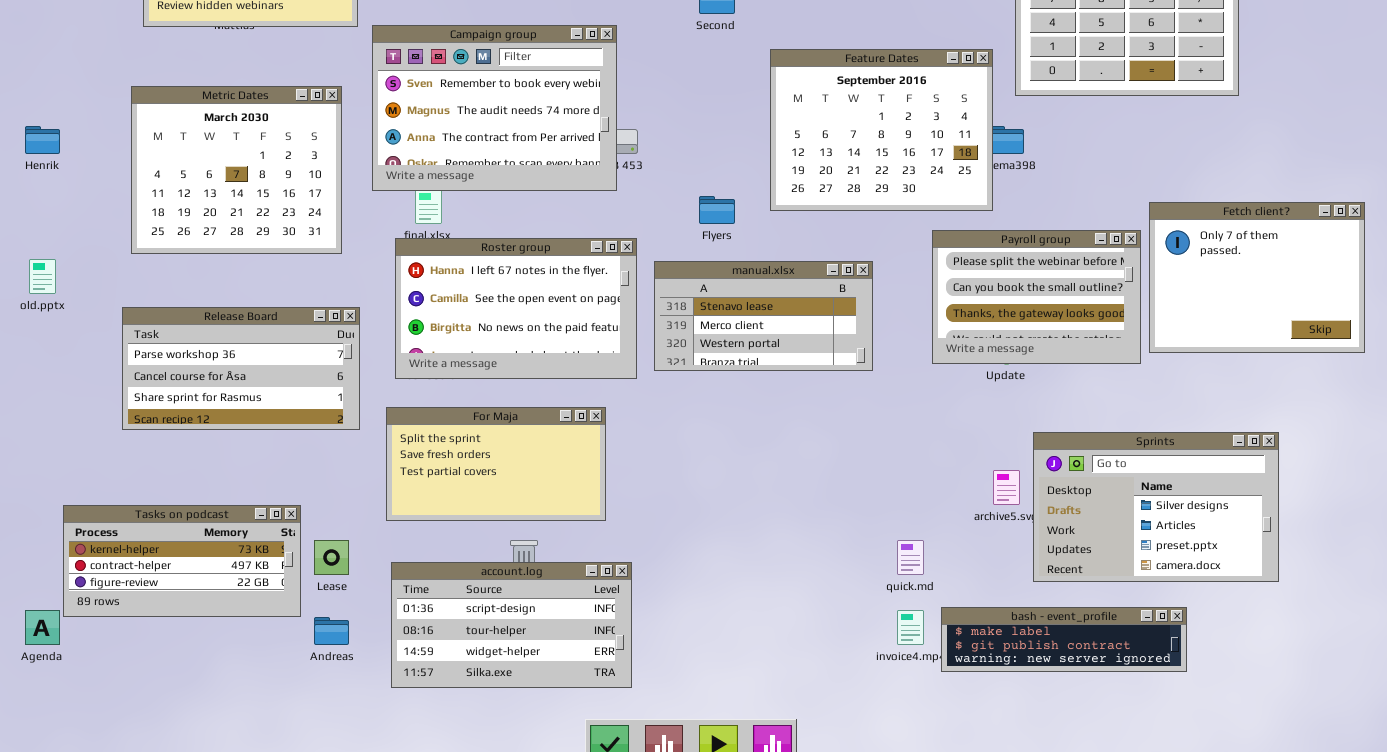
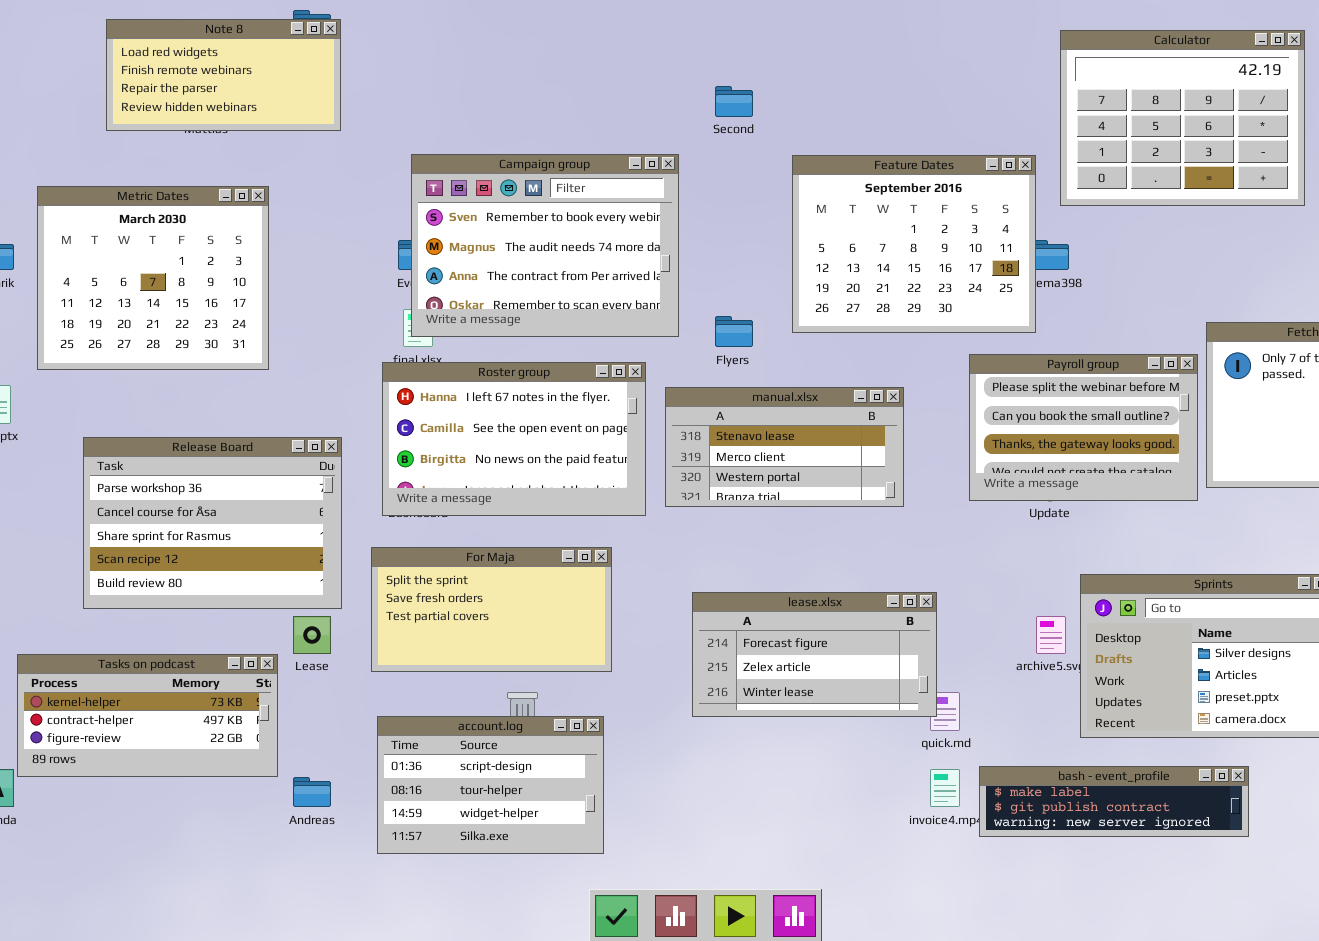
Campaign group: [372,25,617,191] -> [411,154,679,337], moved
Metric Dates: [131,86,342,254] -> [37,186,269,370], moved
Release Board: [122,307,360,430] -> [83,437,342,609], resized
lease.xlsx: none -> [692,592,937,717], opened
Lease: [314,540,349,575] -> [293,616,331,654], moved
account.log: [391,562,632,688] -> [377,716,604,854], resized

